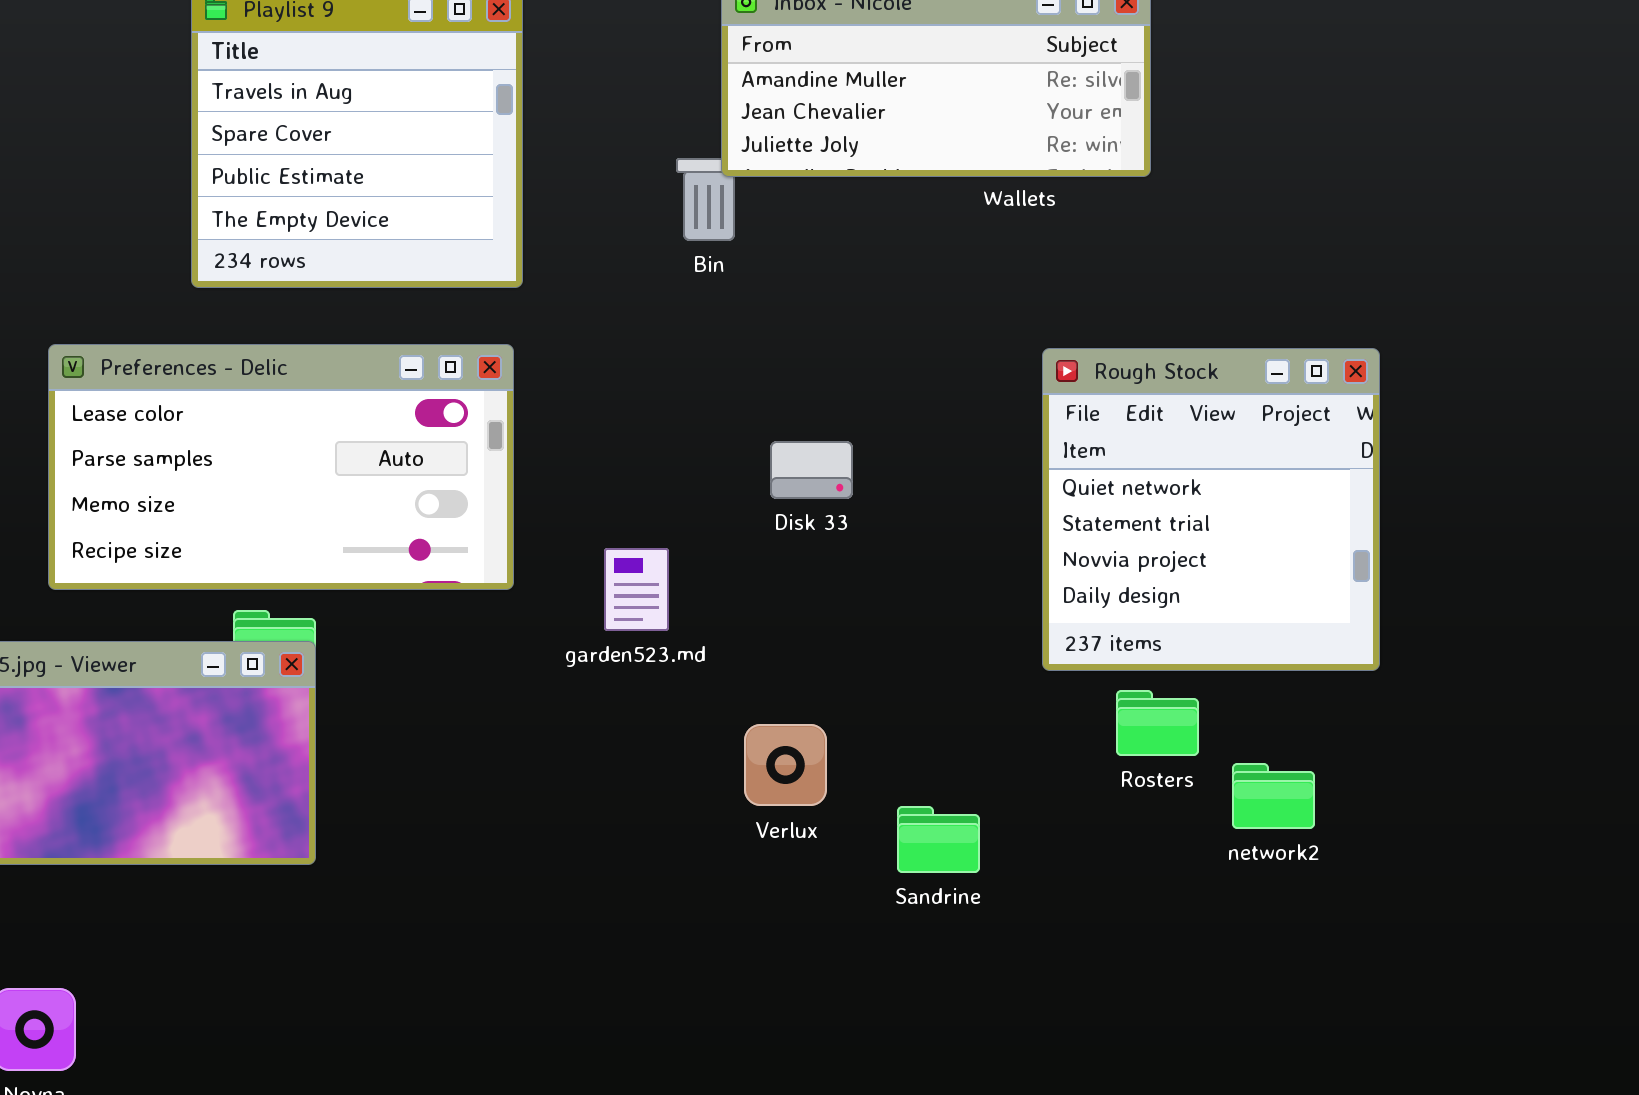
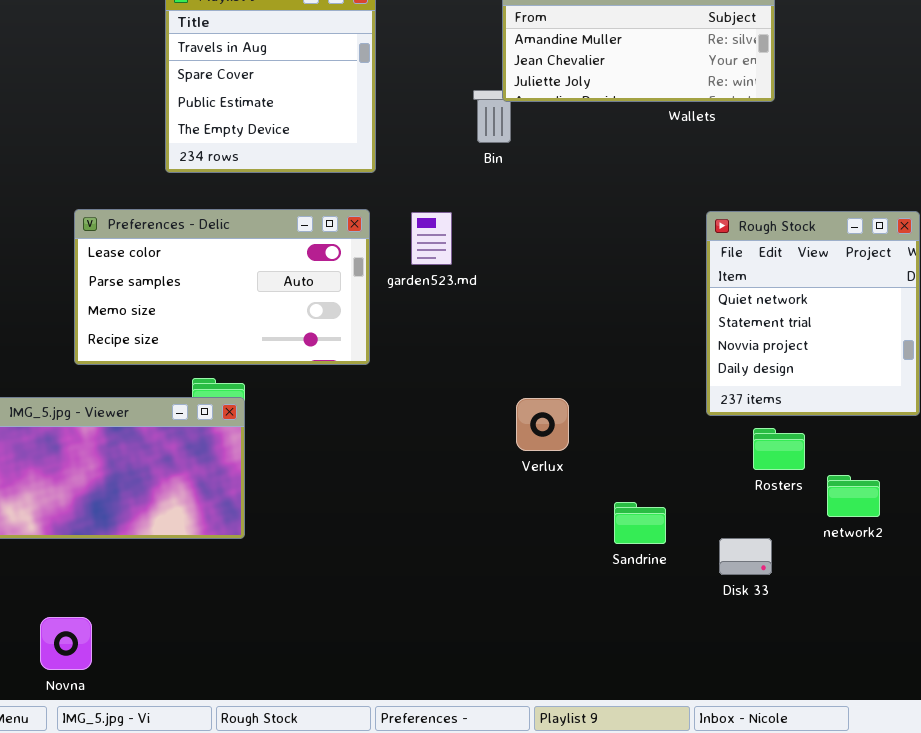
Disk 33: [770,441,853,499] -> [719,538,772,575], moved
garden523.md: [604,548,669,631] -> [411,212,452,265], moved
Verlux: [744,724,827,806] -> [516,398,569,451], moved

